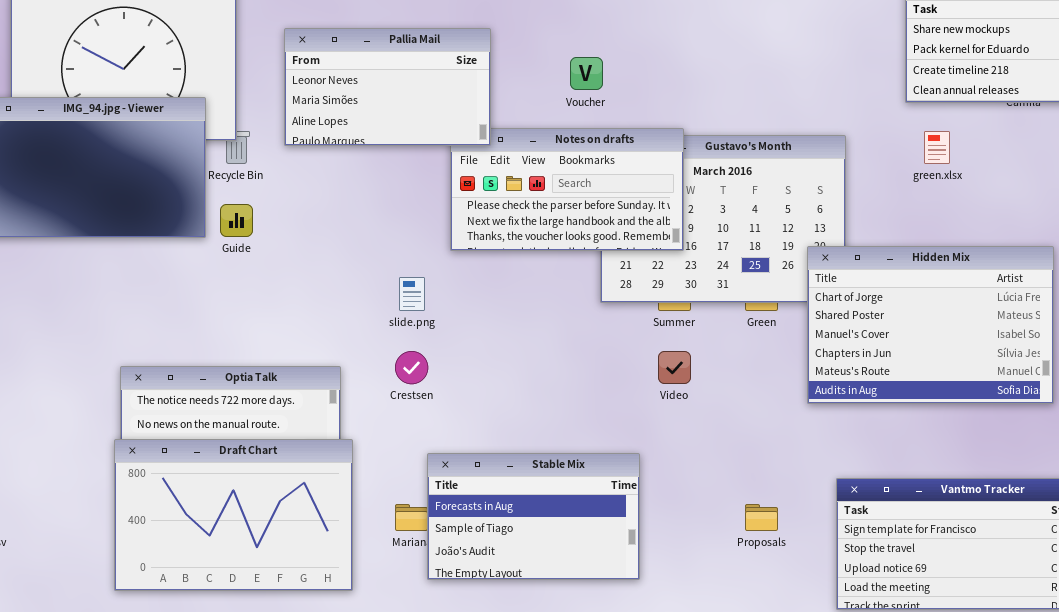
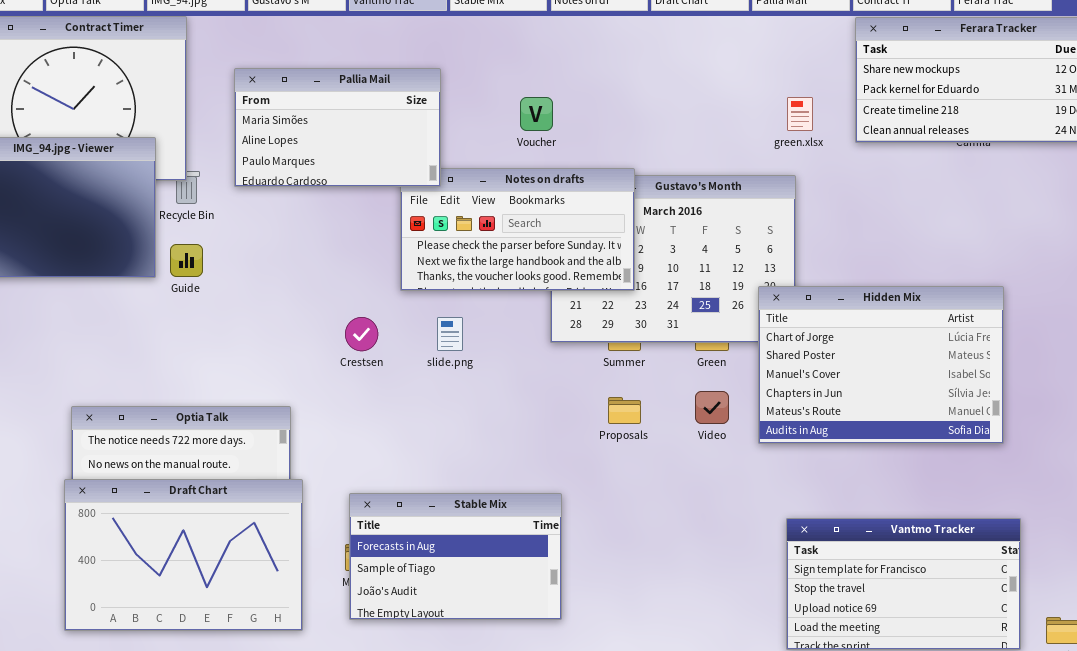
Pallia Mail: [284,28,491,146] -> [234,68,441,187], scrolled down 1 row
green.xlsx: [924,131,950,164] -> [787,97,813,131], moved
slide.png: [399,277,425,311] -> [437,317,463,351], moved
Crestsen: [395,351,428,384] -> [345,317,378,351], moved
Video: [658,351,691,384] -> [695,391,729,424], moved
Stable Mix: [427,453,640,580] -> [349,493,562,620], moved
Proposals: [745,504,778,531] -> [608,397,641,424], moved

